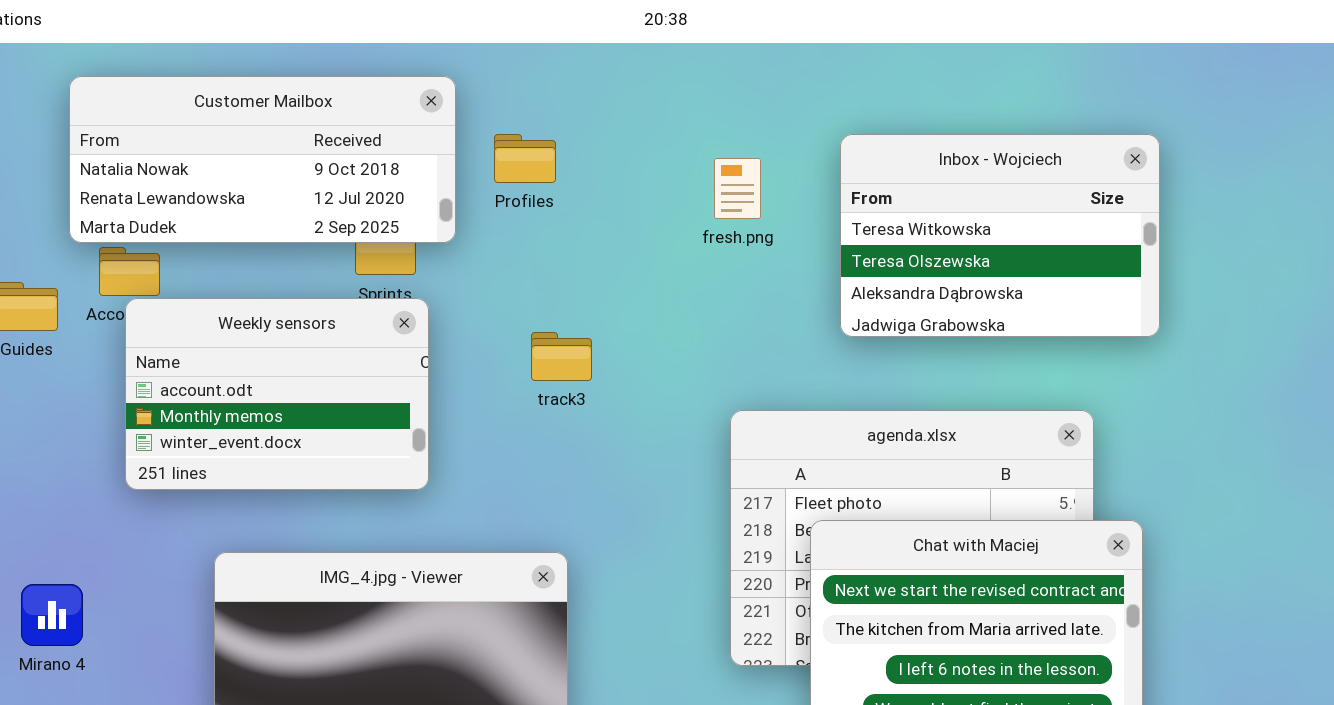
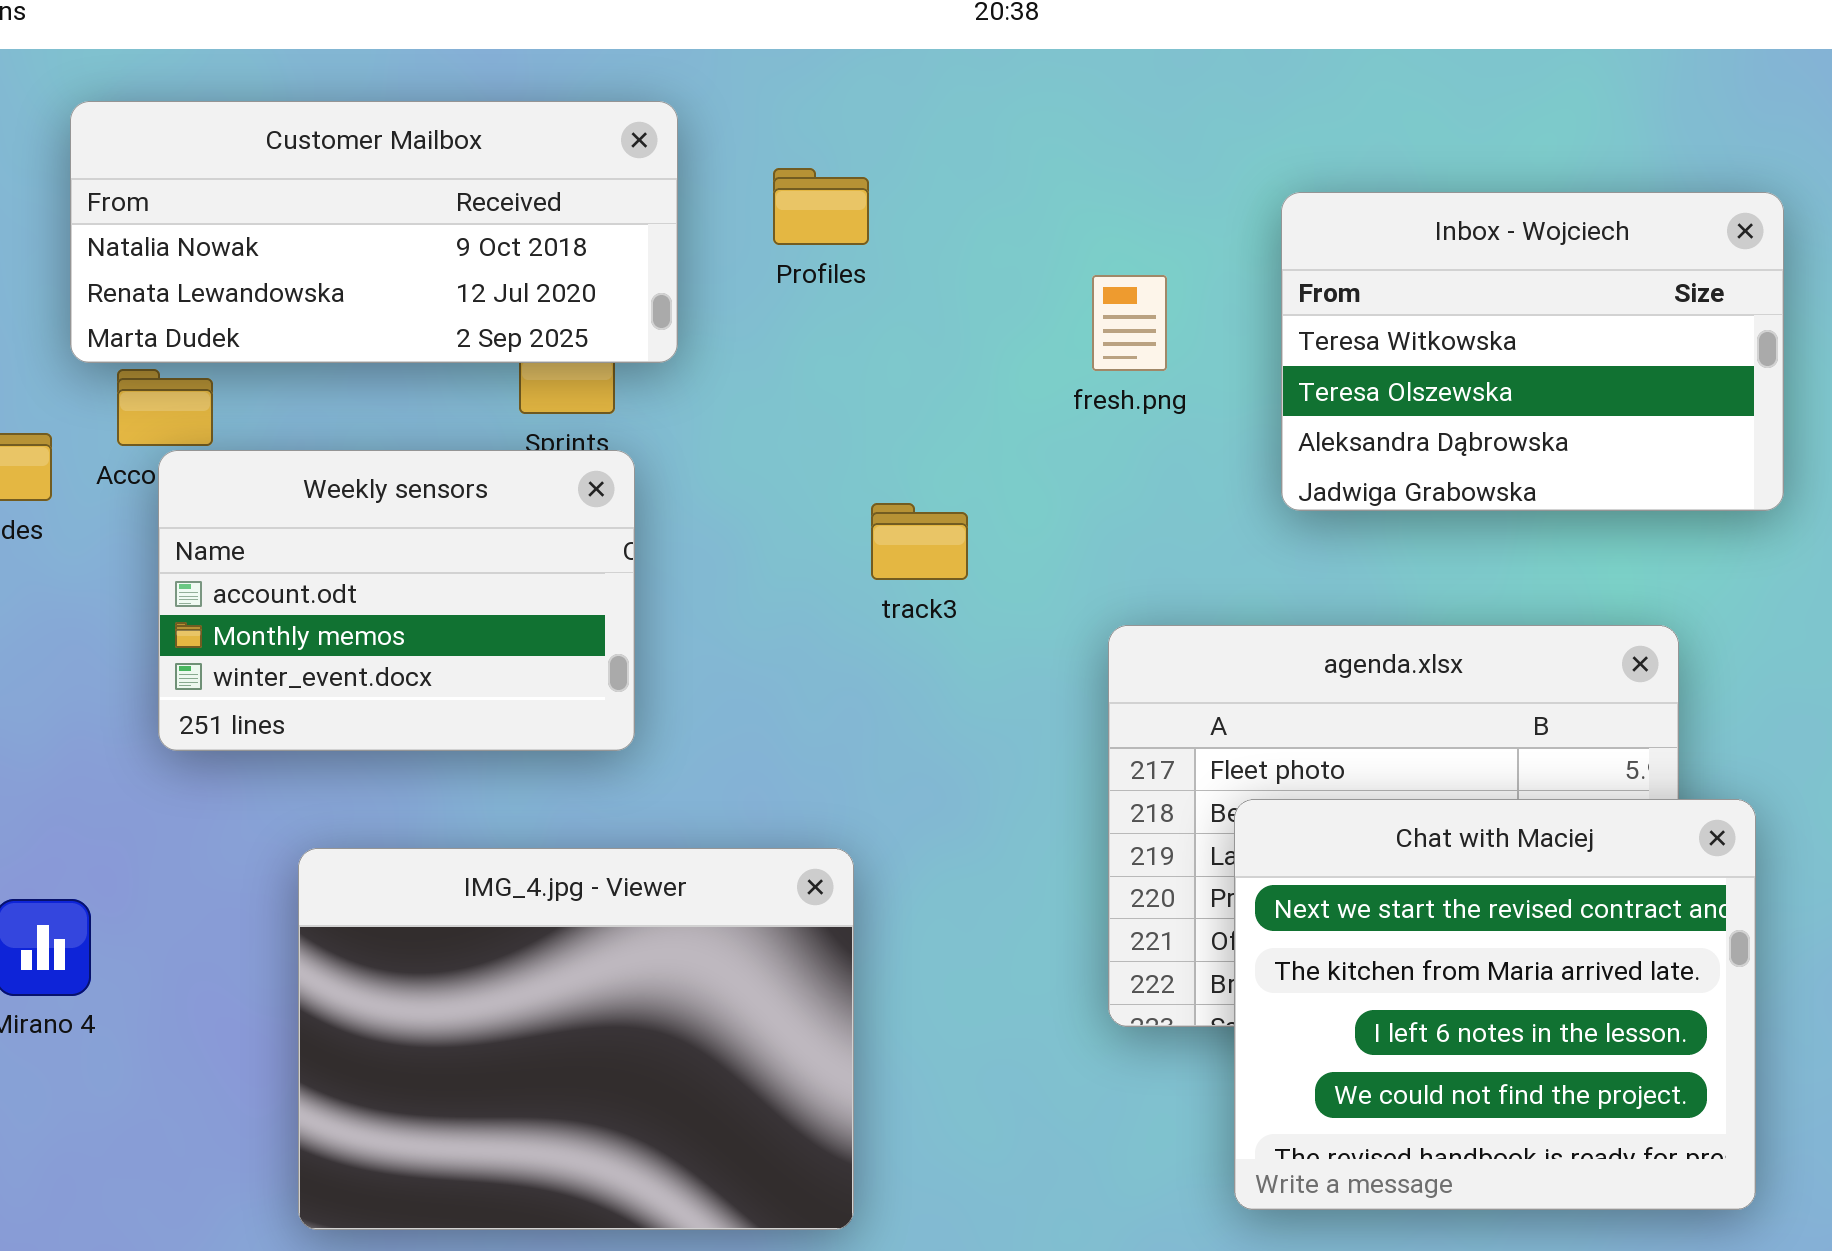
Profiles: [494,134,556,183] -> [773,168,869,245], moved
fresh.png: [714,158,761,219] -> [1092,275,1167,371], moved
track3: [531,332,592,381] -> [871,503,968,580], moved

